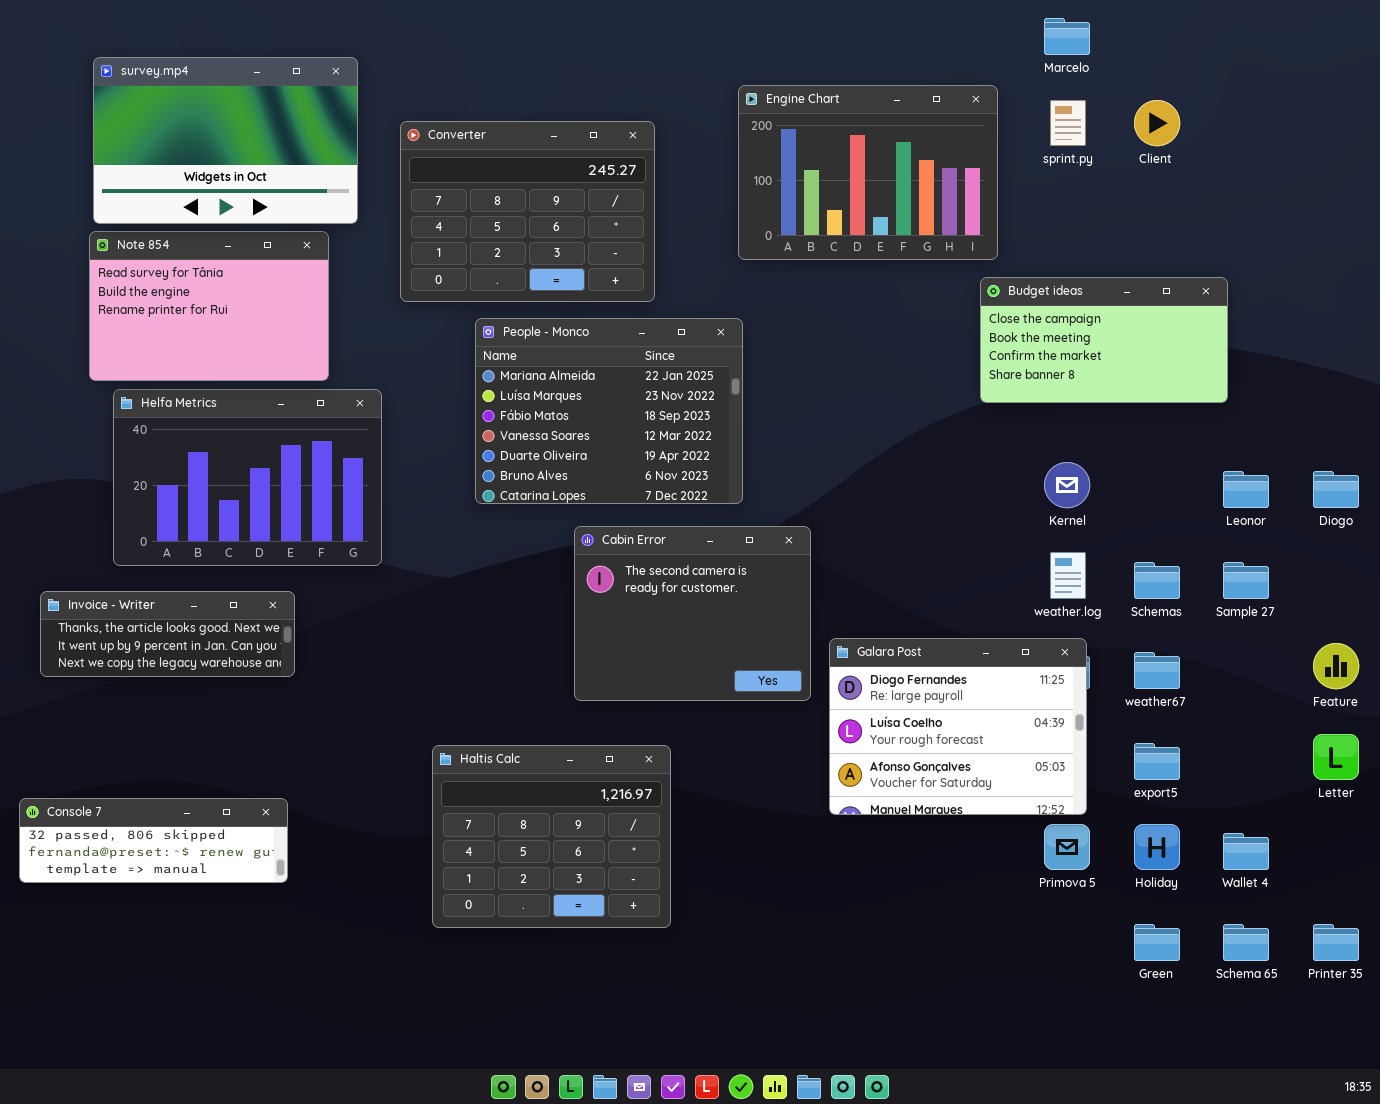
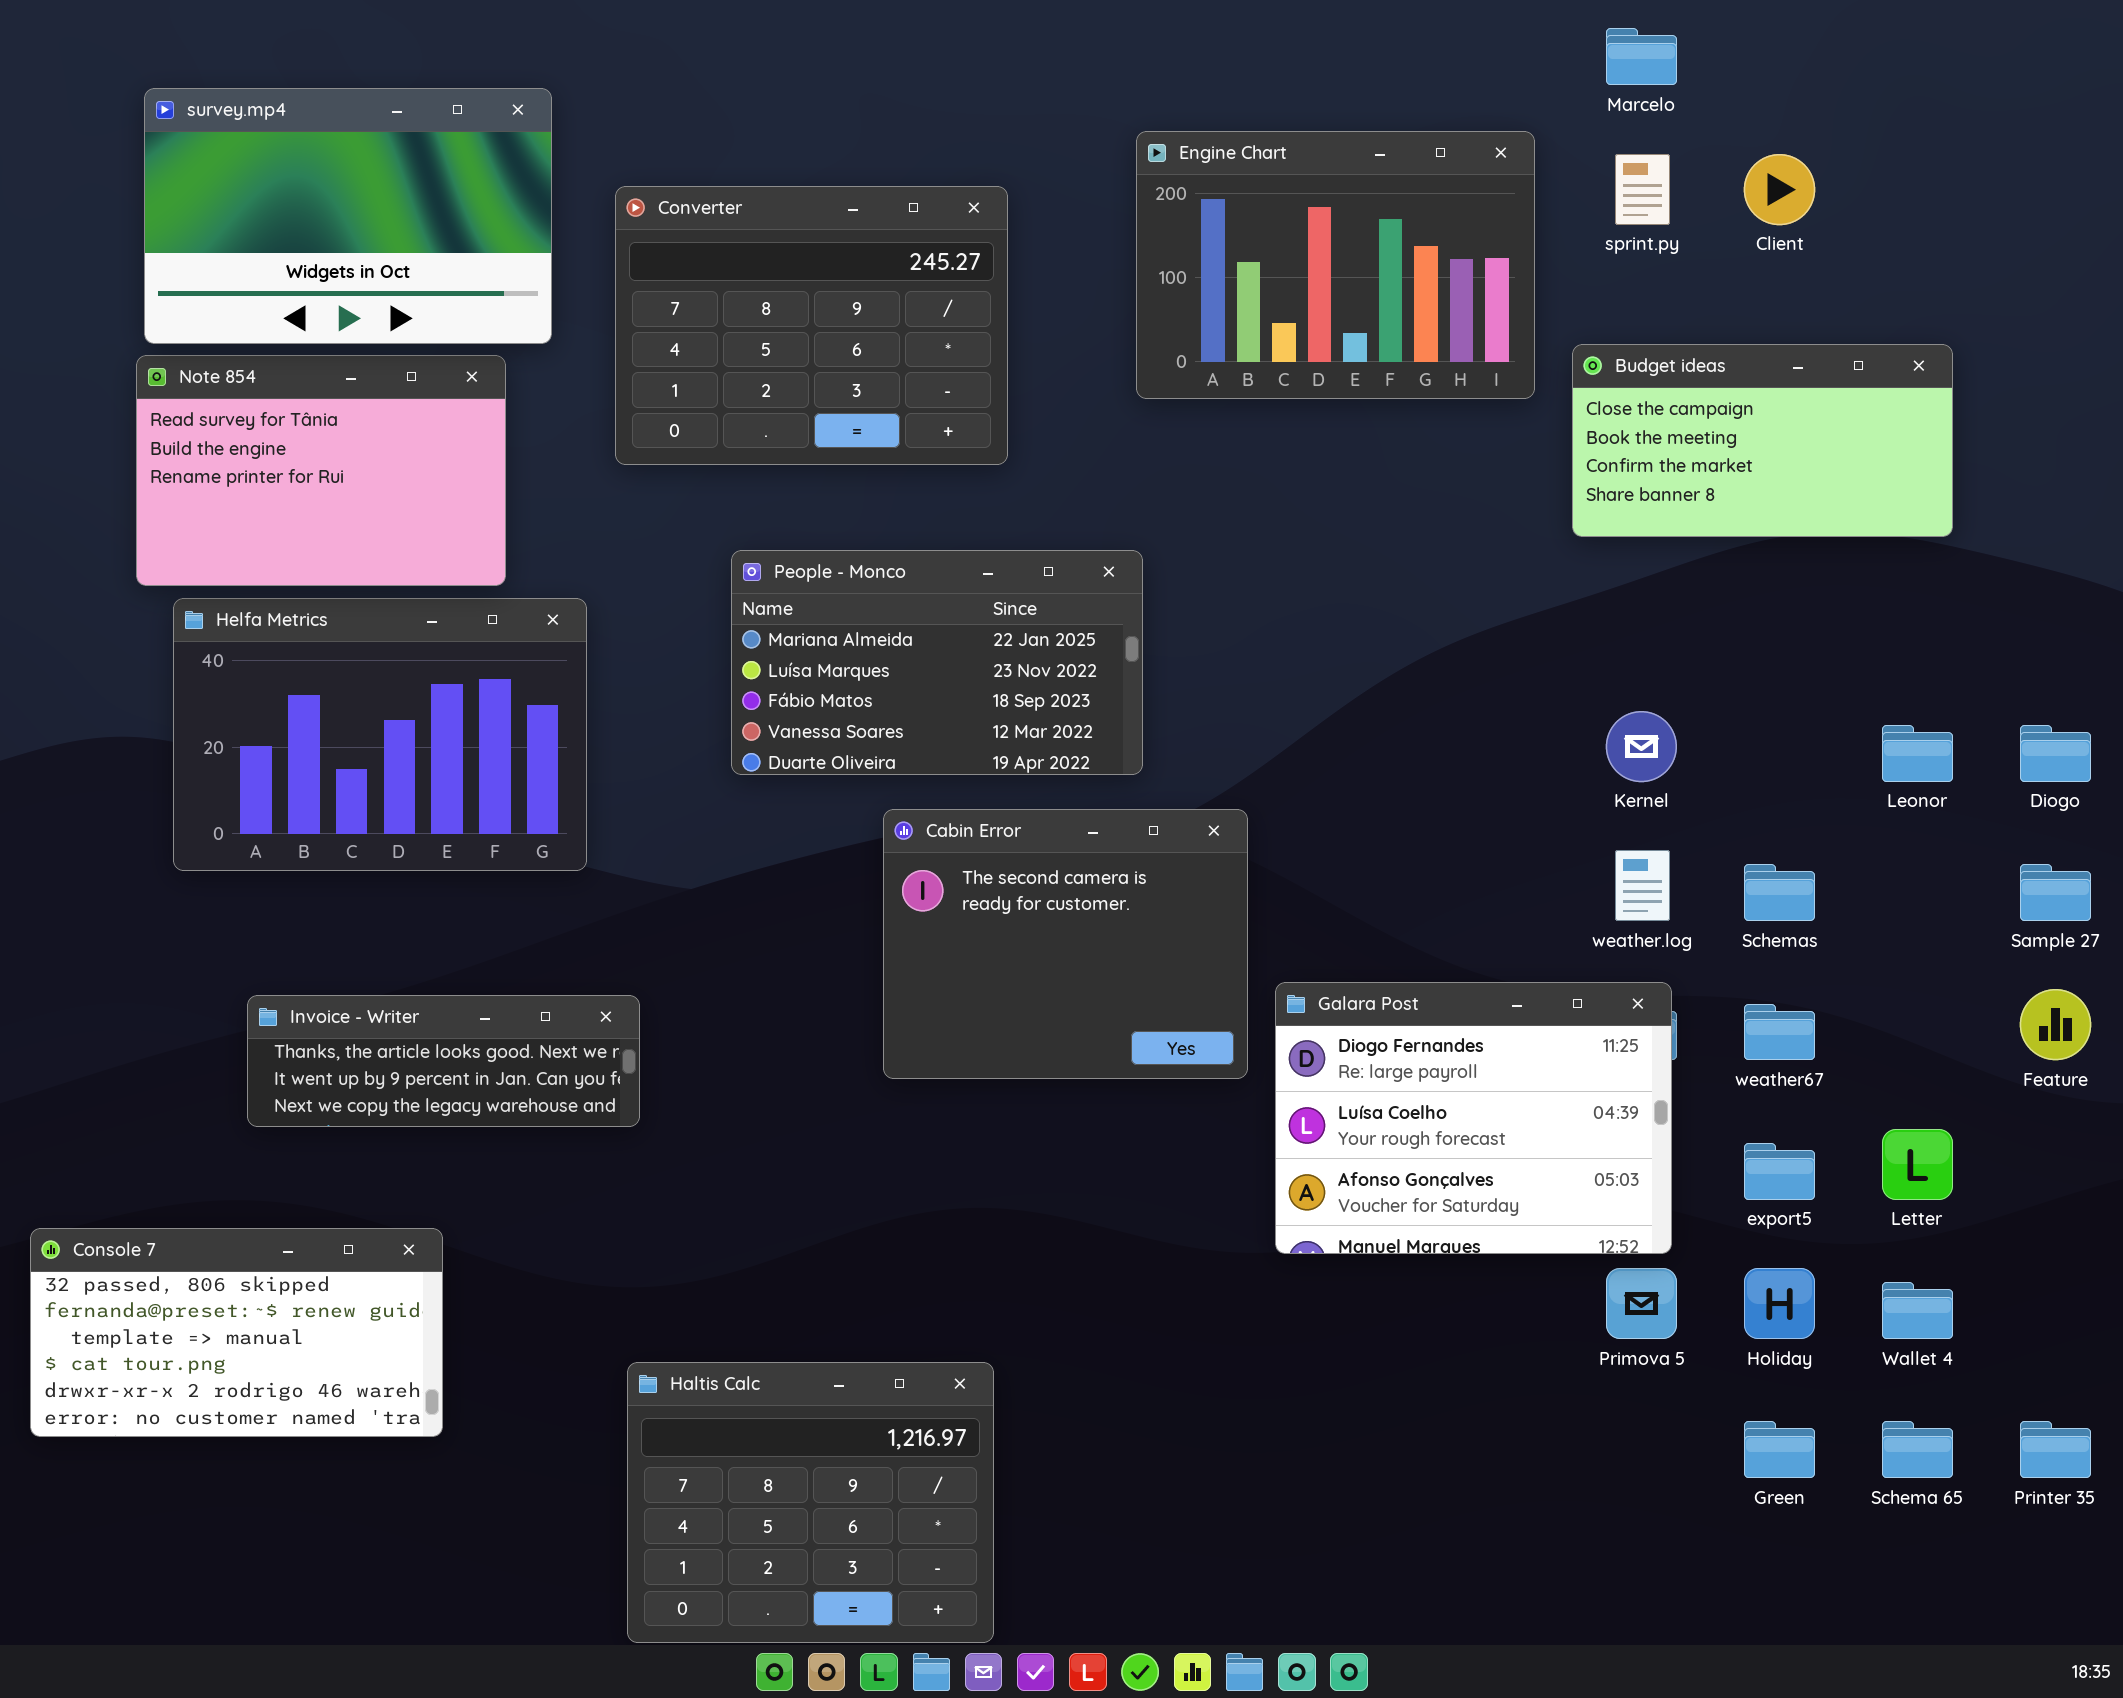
Budget ideas: [980,277,1228,403] -> [1572,344,1953,537], moved
People - Monco: [475,318,743,504] -> [731,550,1143,775], resized
Sample 27: [1223,562,1269,599] -> [2020,864,2091,921], moved
Invoice - Writer: [40,591,295,677] -> [247,995,640,1127], moved
Letter: [1313,734,1359,780] -> [1882,1129,1953,1200], moved
Haltis Calc: [432,745,671,928] -> [627,1362,994,1643], moved
Console 7: [19,798,288,883] -> [30,1228,443,1437], resized

